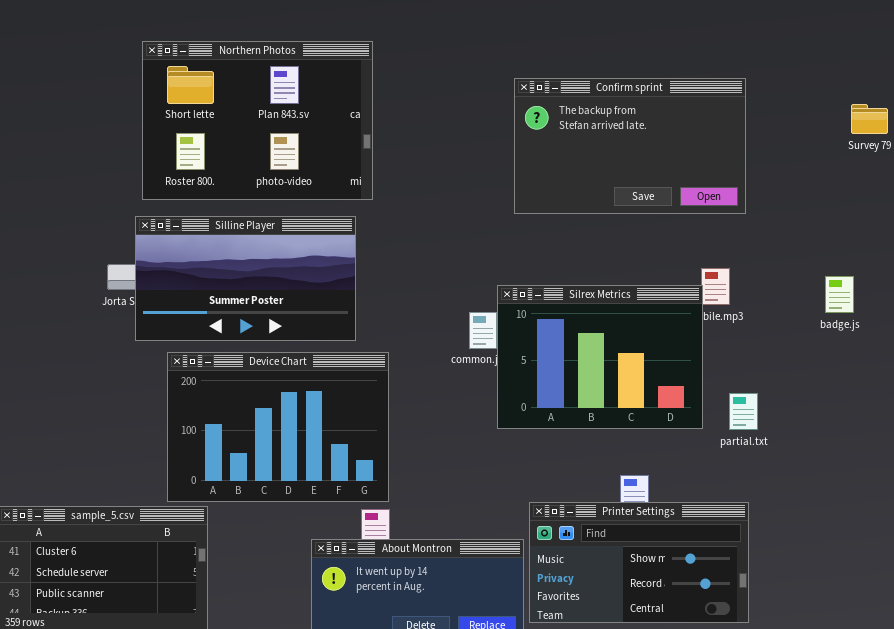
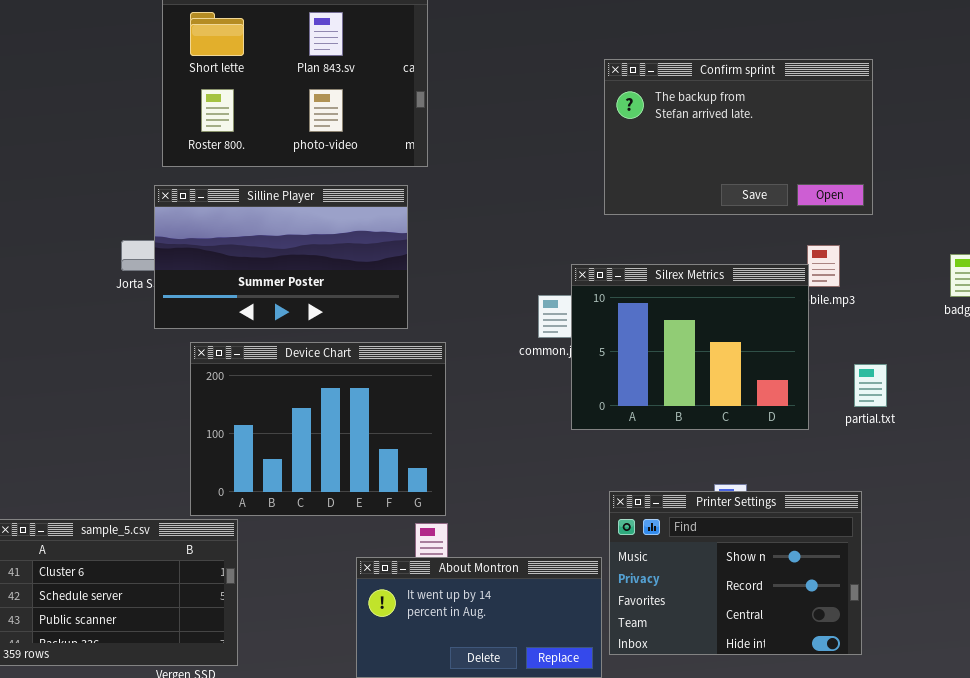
Confirm sprint: [514,78,746,214] -> [604,59,873,215], moved
partial.txt: [729,393,758,430] -> [854,364,887,407], moved
Printer Settings: [529,502,749,623] -> [609,491,862,655], resized

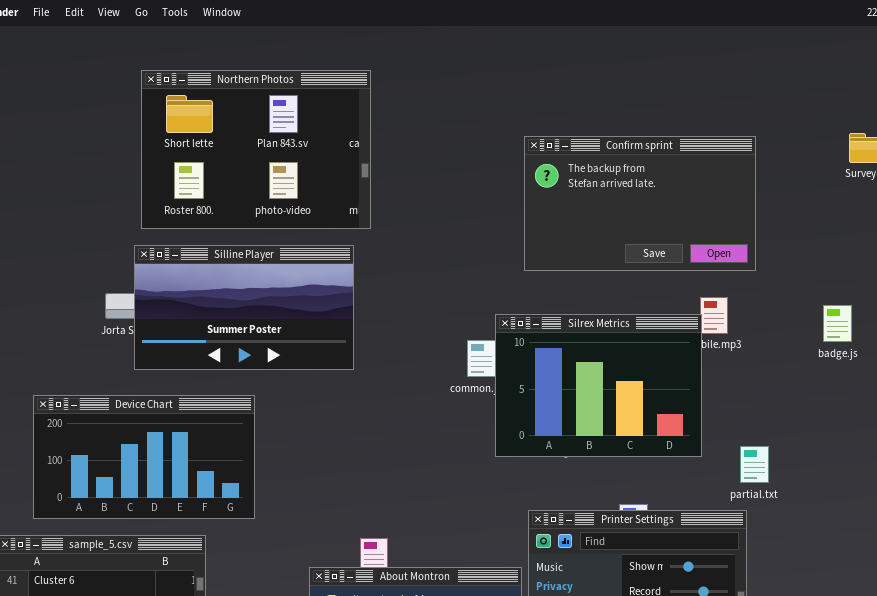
Device Chart: [190,342,446,516] -> [33,395,255,519], moved, resized
partial.txt: [854,364,887,407] -> [740,446,769,483], moved

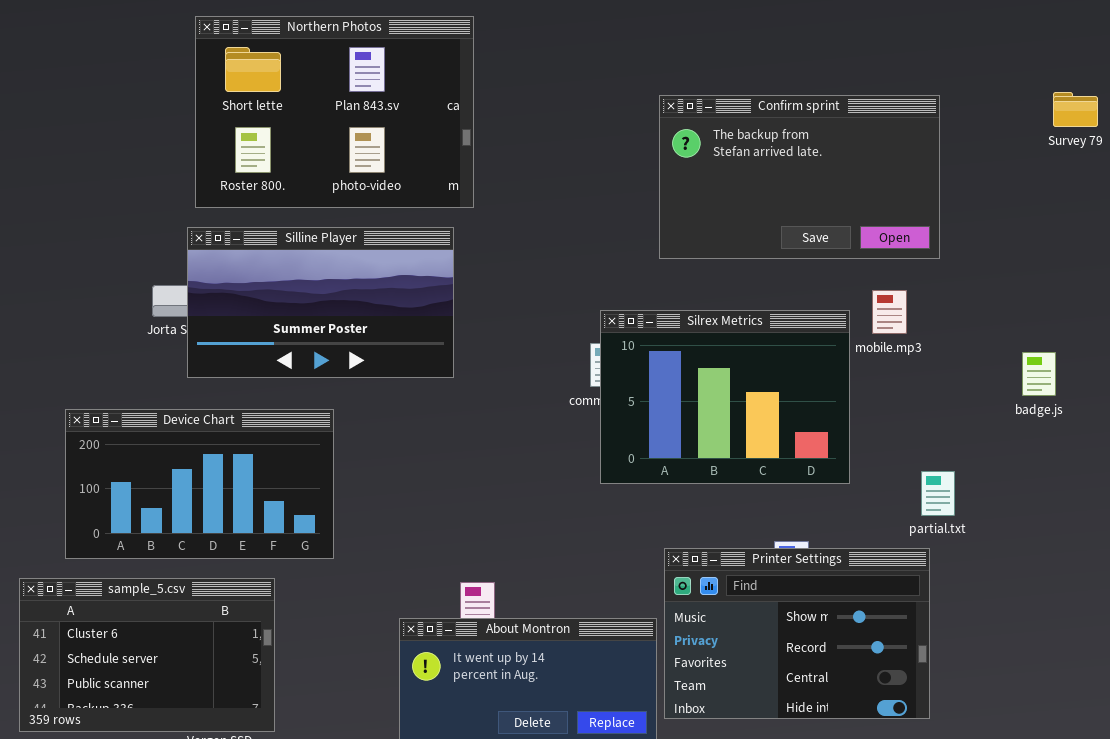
badge.js: [823,305,852,342] -> [1022,352,1056,396], moved
Silrex Metrics: [495,314,702,457] -> [600,310,850,484], moved

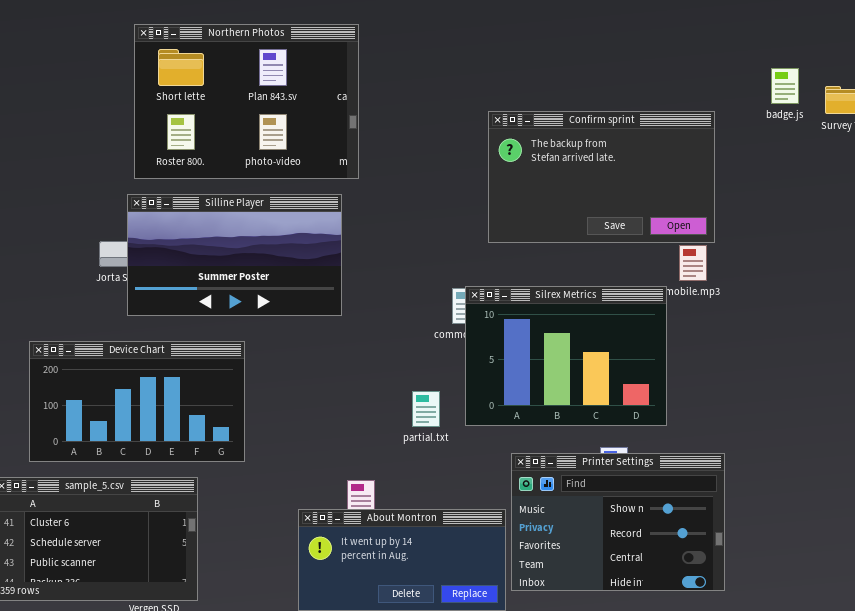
Confirm sprint: [659,95,940,259] -> [488,111,715,243], moved
Silrex Metrics: [600,310,850,484] -> [465,286,667,426], moved
badge.js: [1022,352,1056,396] -> [771,68,799,104], moved
partial.txt: [921,471,955,516] -> [412,391,440,427], moved

